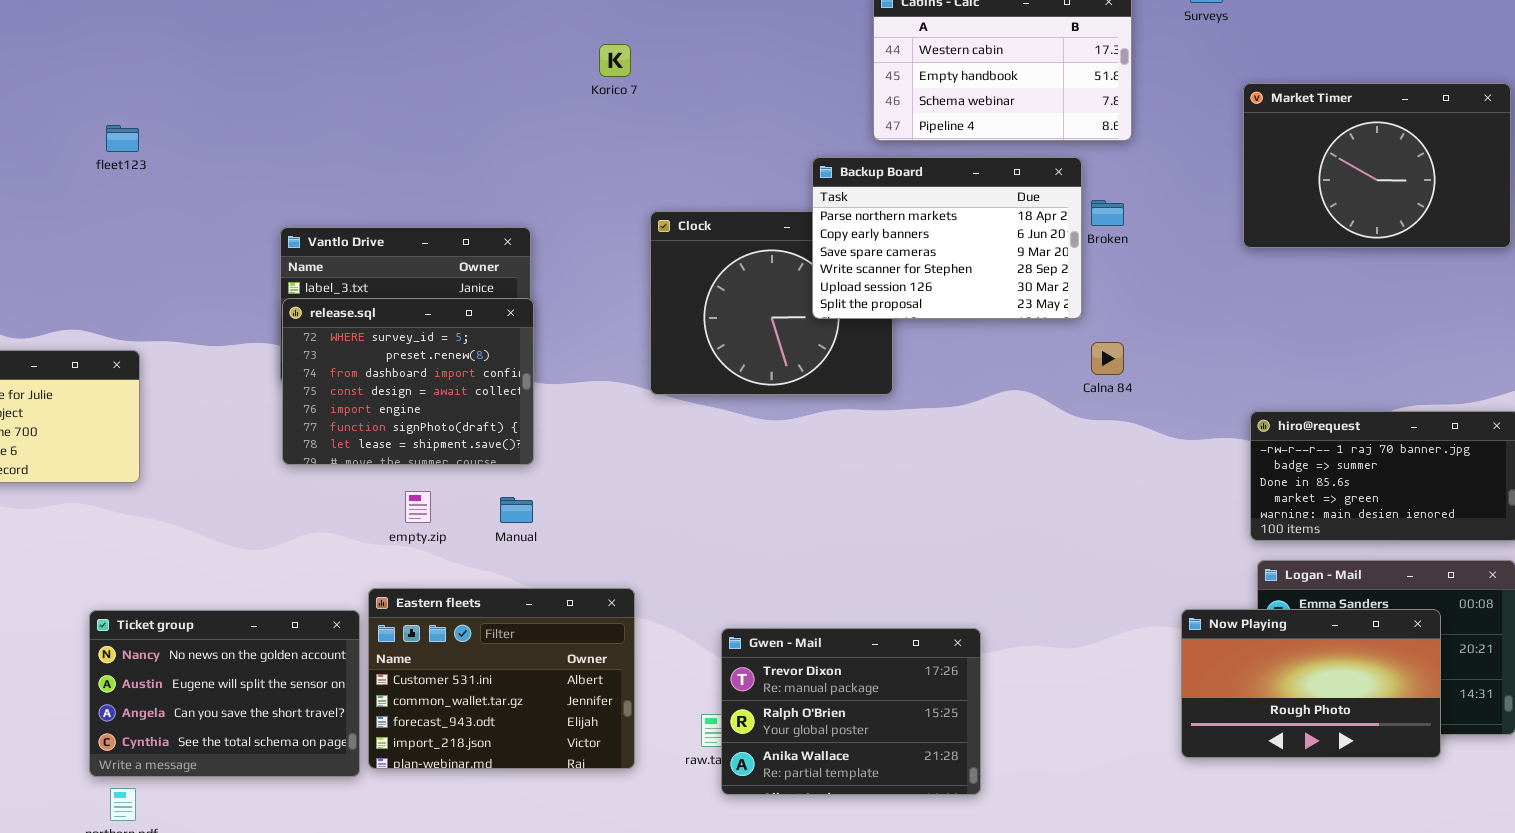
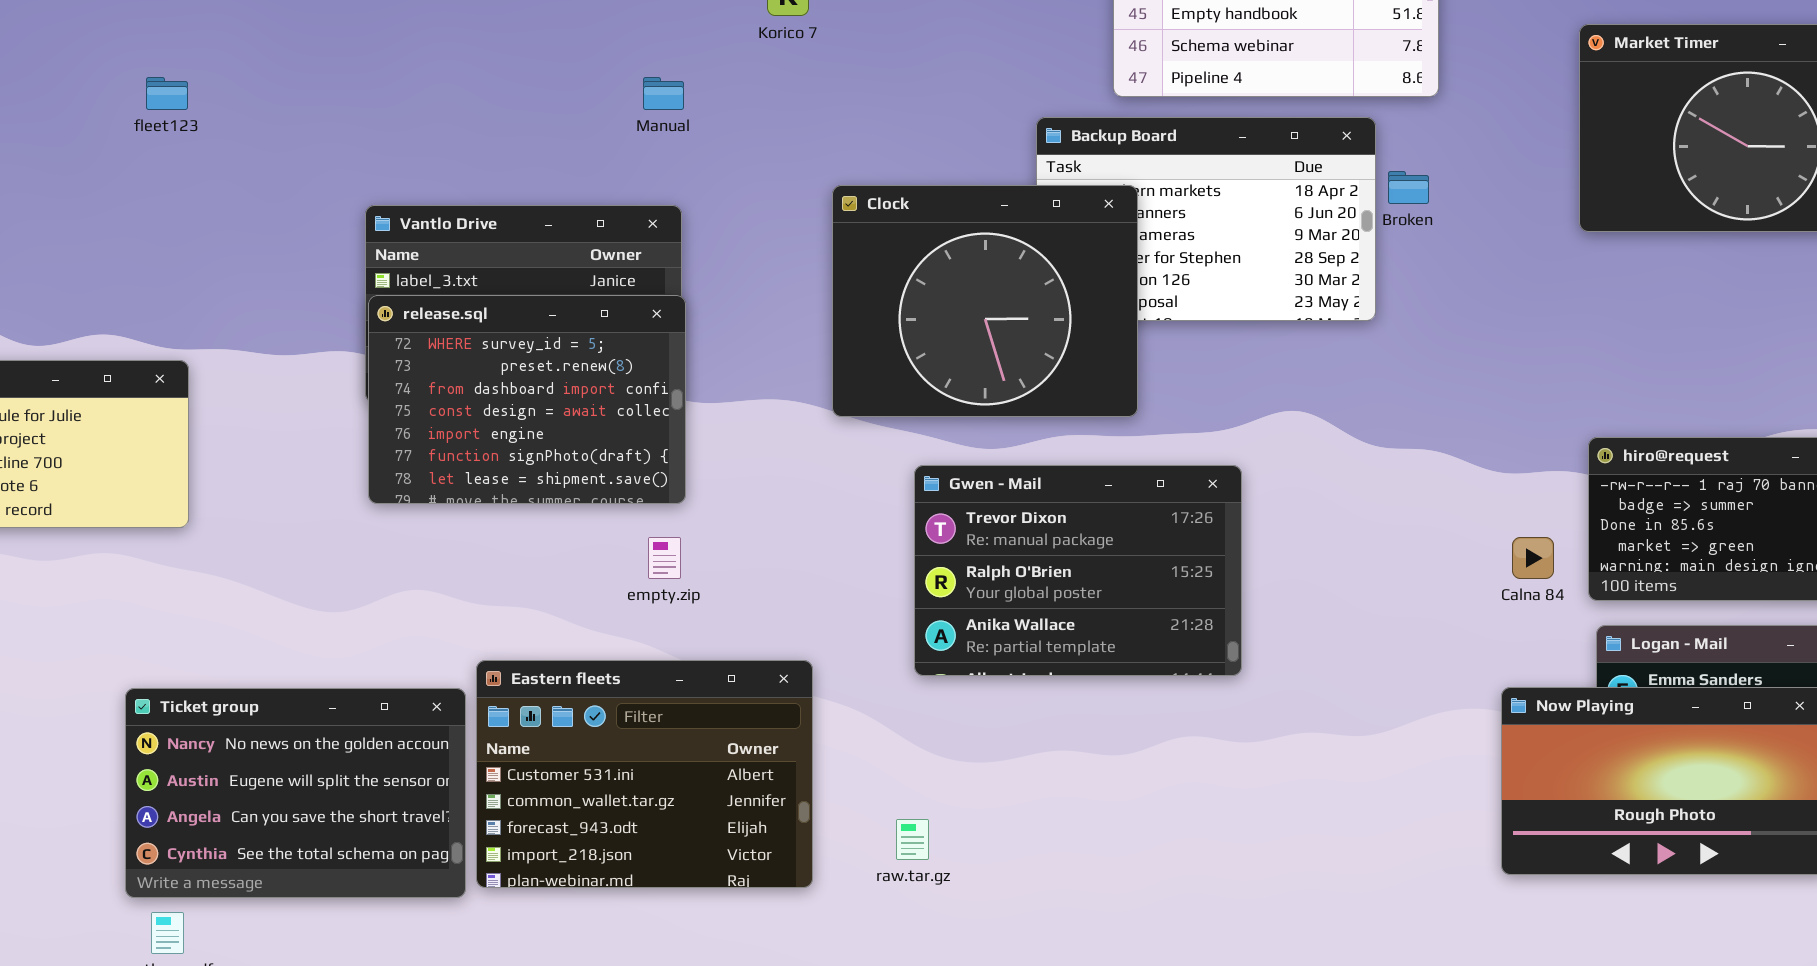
Clock: [650,211,893,395] -> [832,185,1138,417], raised
Calna 84: [1091,342,1124,375] -> [1512,537,1554,579], moved
empty.zip: [405,491,431,523] -> [648,537,681,579], moved
Manual: [500,497,533,523] -> [643,77,684,110], moved
Gwen - Mail: [721,628,981,795] -> [914,465,1242,676], moved

